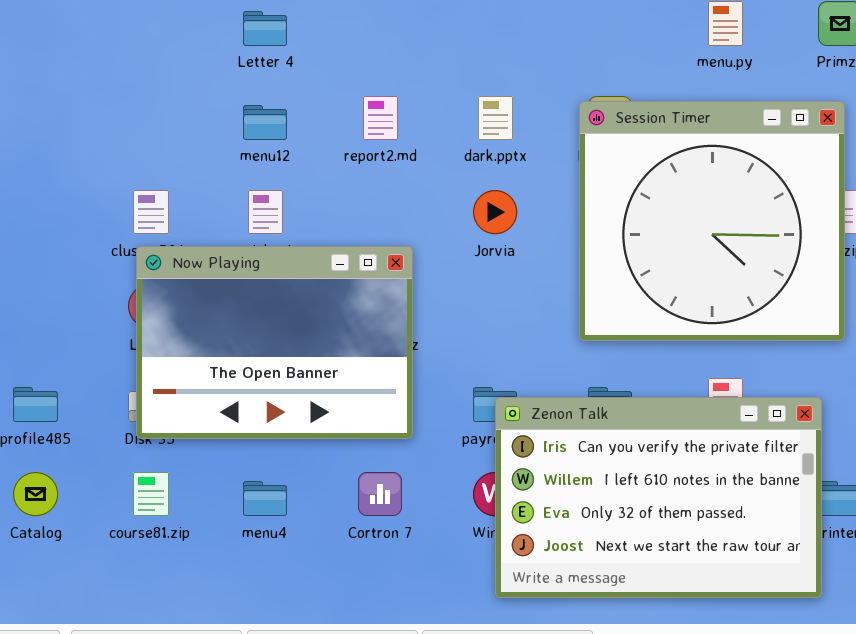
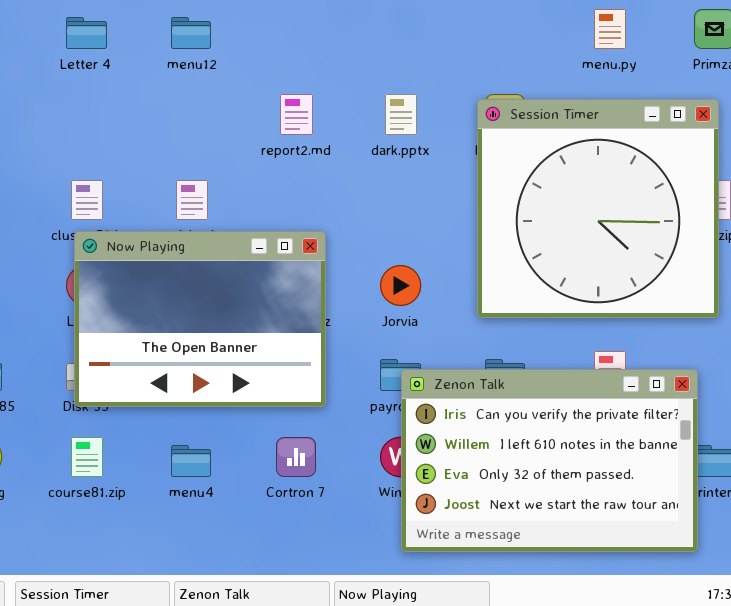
Letter 4: [243,11,287,46] -> [66,17,107,49], moved
menu12: [243,105,287,140] -> [171,17,211,49], moved
Jorvia: [473,190,517,234] -> [380,265,421,306], moved

